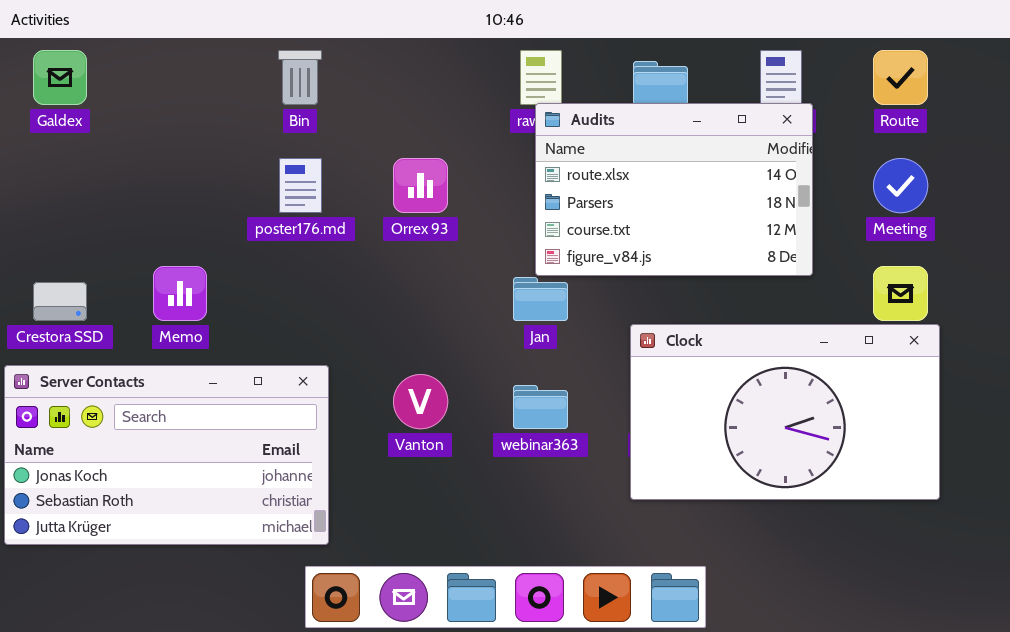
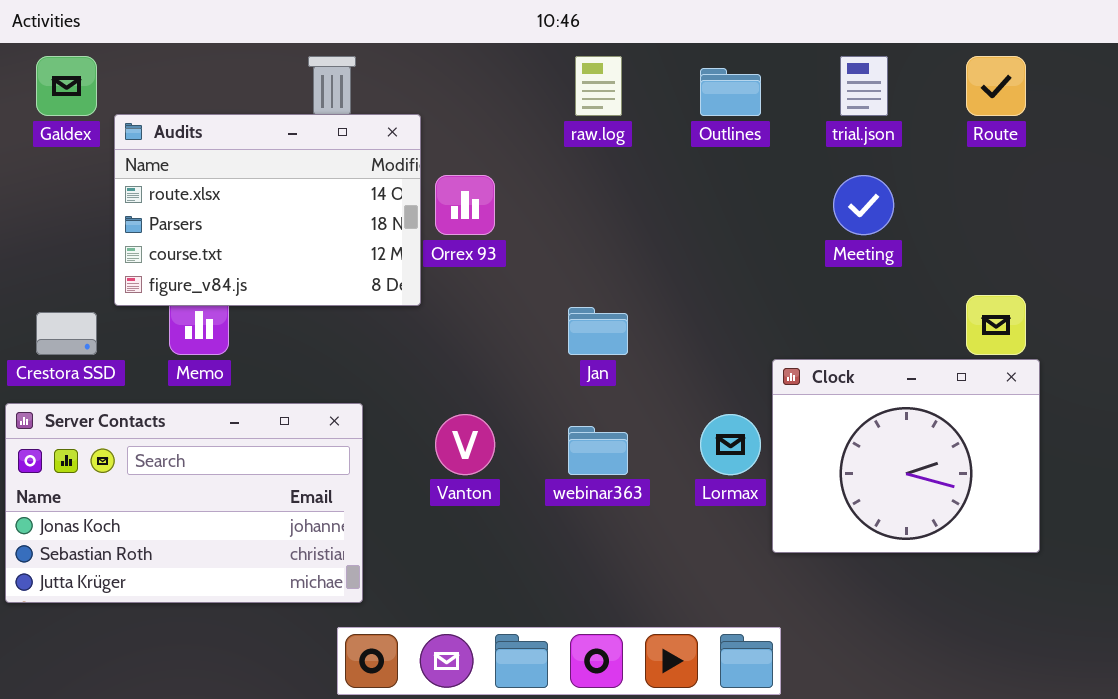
Audits: [535,103,813,276] -> [114,114,421,306], moved
Meeting: [873,158,928,213] -> [833,175,894,235], moved
Clock: [630,324,940,500] -> [772,359,1040,553], resized

